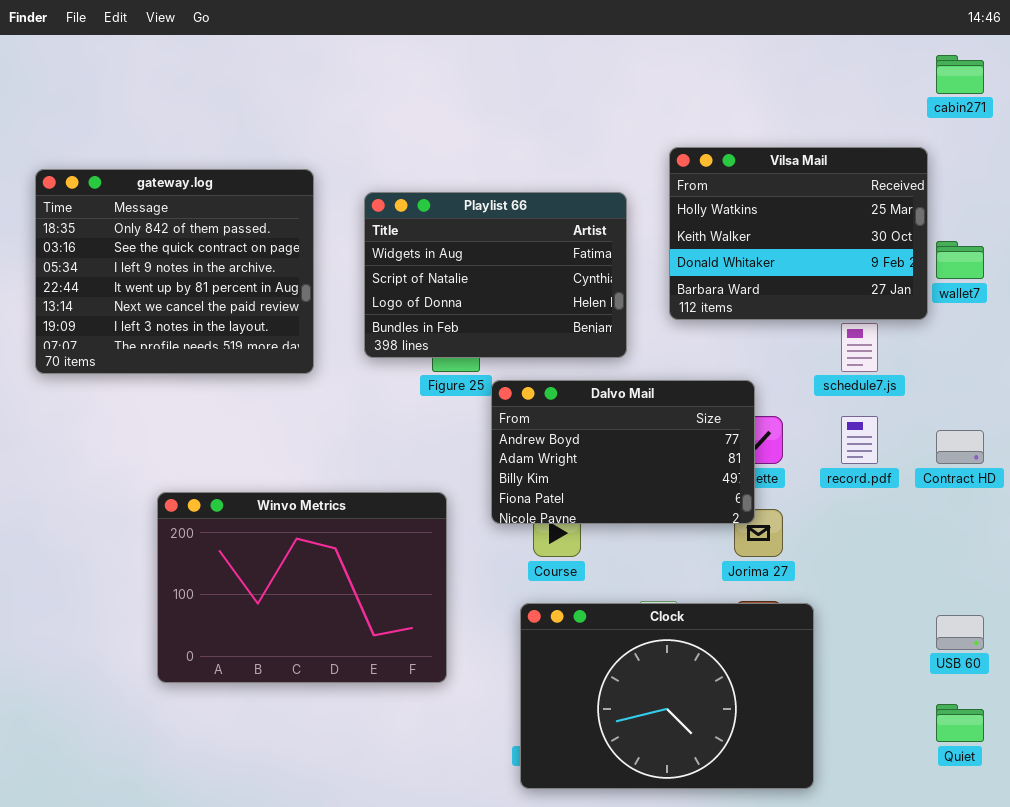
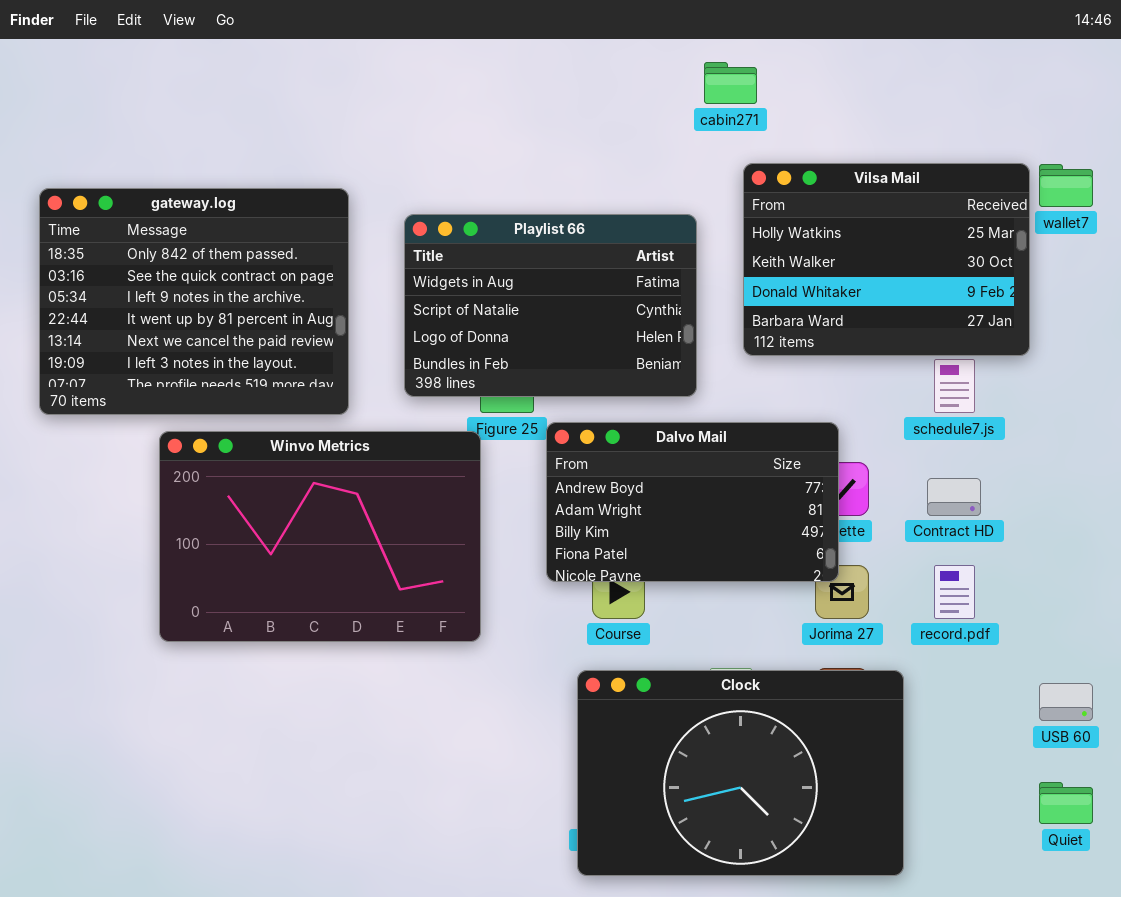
cabin271: [936,55,984,94] -> [704,62,757,104], moved
wallet7: [936,241,984,279] -> [1039,164,1093,207], moved
record.pdf: [841,416,878,464] -> [934,565,975,619], moved
Contract HD: [936,430,984,464] -> [927,478,981,516], moved
Winvo Metrics: [157,492,447,683] -> [159,431,481,642], moved

